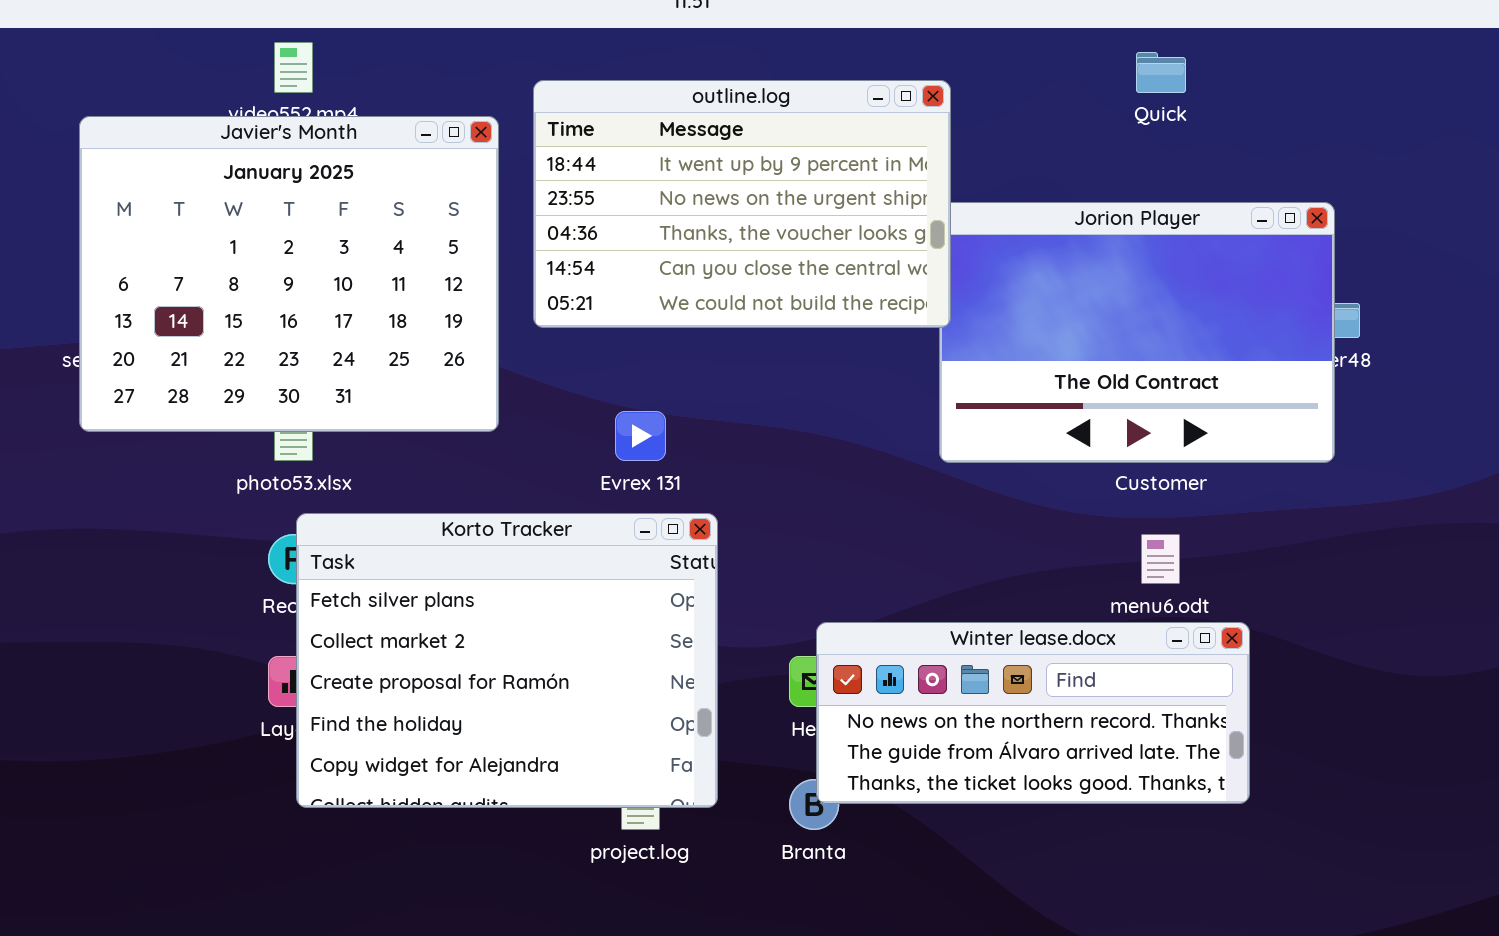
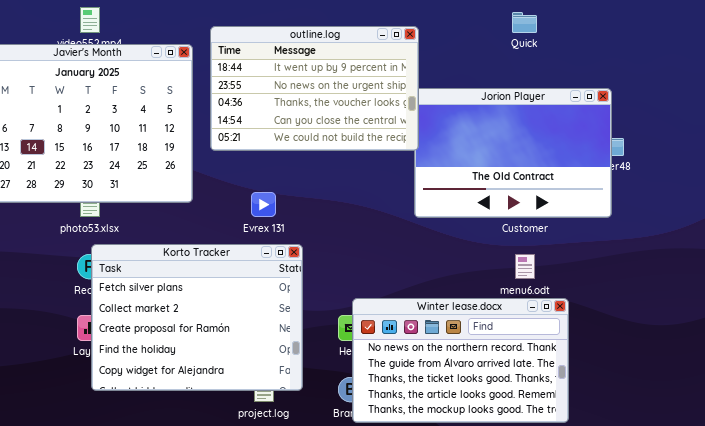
Winter lease.docx: [816,622,1250,804] -> [352,298,569,423], resized

